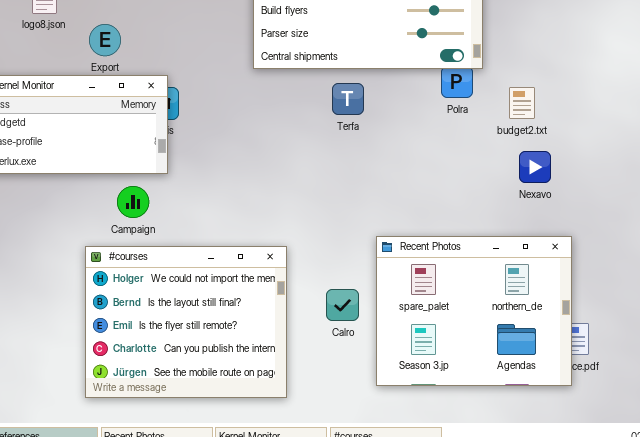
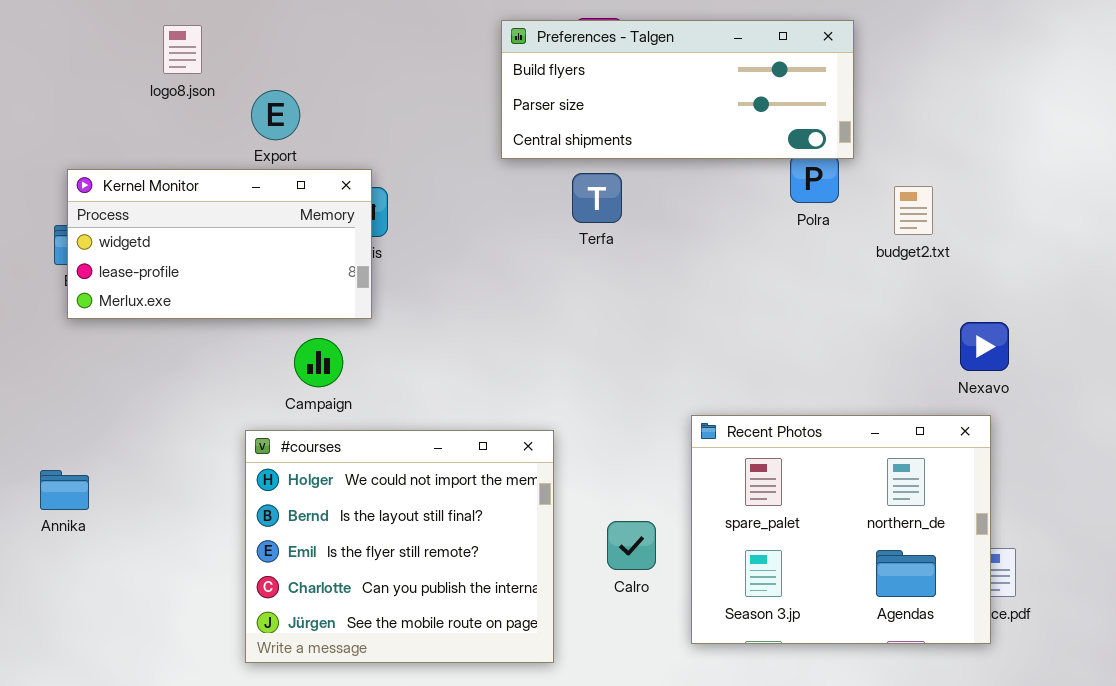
Terfa: [332,83,364,115] -> [572,173,622,223], moved
Nexavo: [519,151,551,183] -> [960,322,1009,371], moved
Calro: [326,289,359,321] -> [607,521,656,570], moved

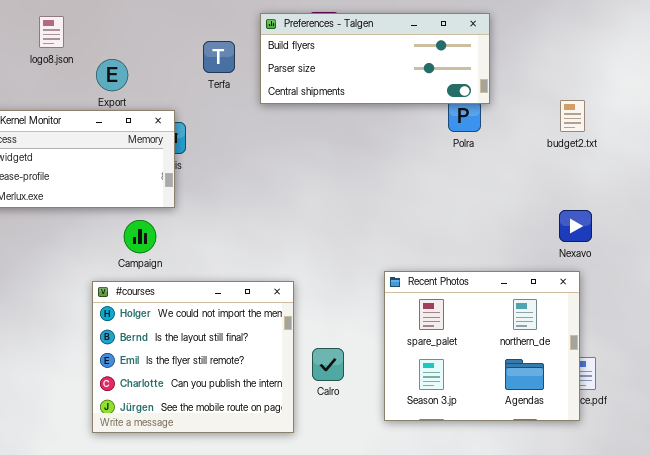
Terfa: [572,173,622,223] -> [203,41,235,73], moved
budget2.txt: [894,186,933,235] -> [560,100,585,132], moved
Calro: [607,521,656,570] -> [312,348,344,381], moved

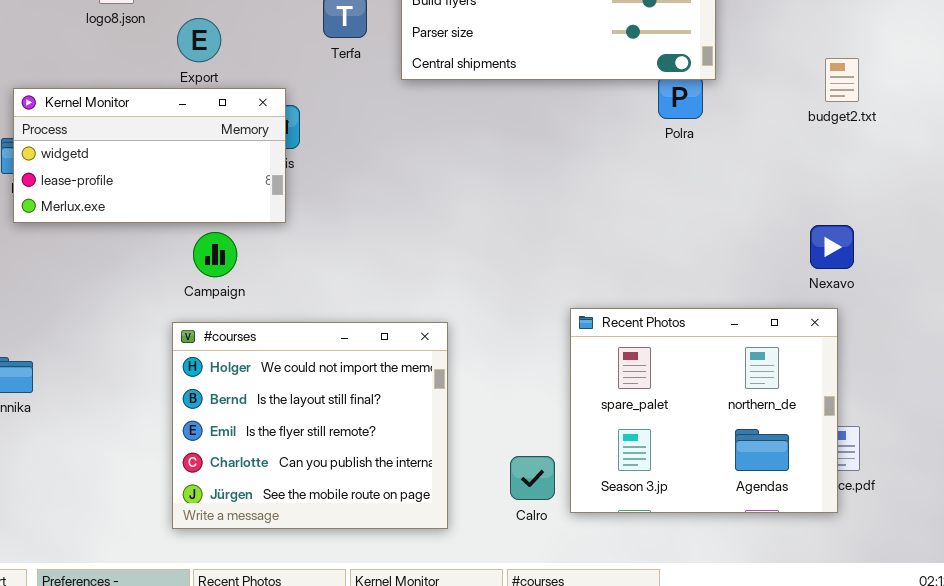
budget2.txt: [560,100,585,132] -> [825,58,859,102], moved
Campaign: [124,220,156,253] -> [193,232,237,277], moved
Calro: [312,348,344,381] -> [510,456,555,500], moved

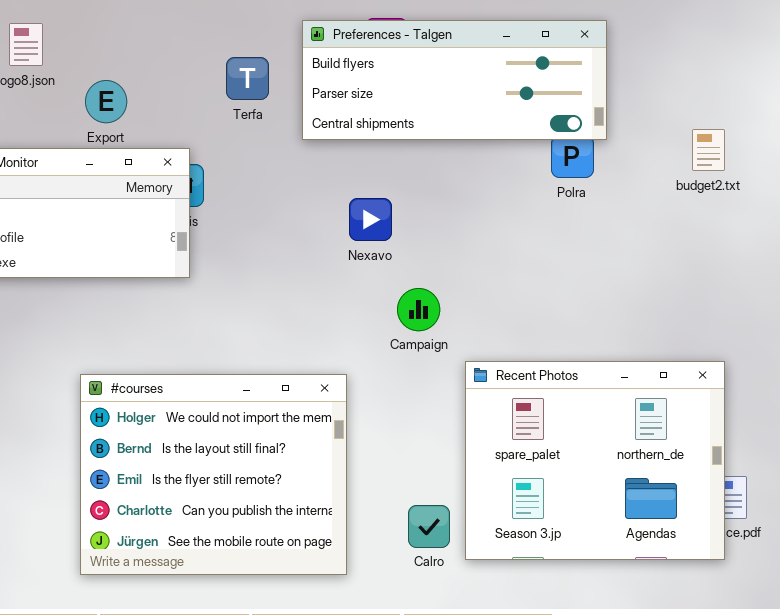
budget2.txt: [825,58,859,102] -> [692,129,725,171], moved
Nexavo: [810,225,854,269] -> [349,198,392,241], moved
Campaign: [193,232,237,277] -> [397,288,440,331], moved

